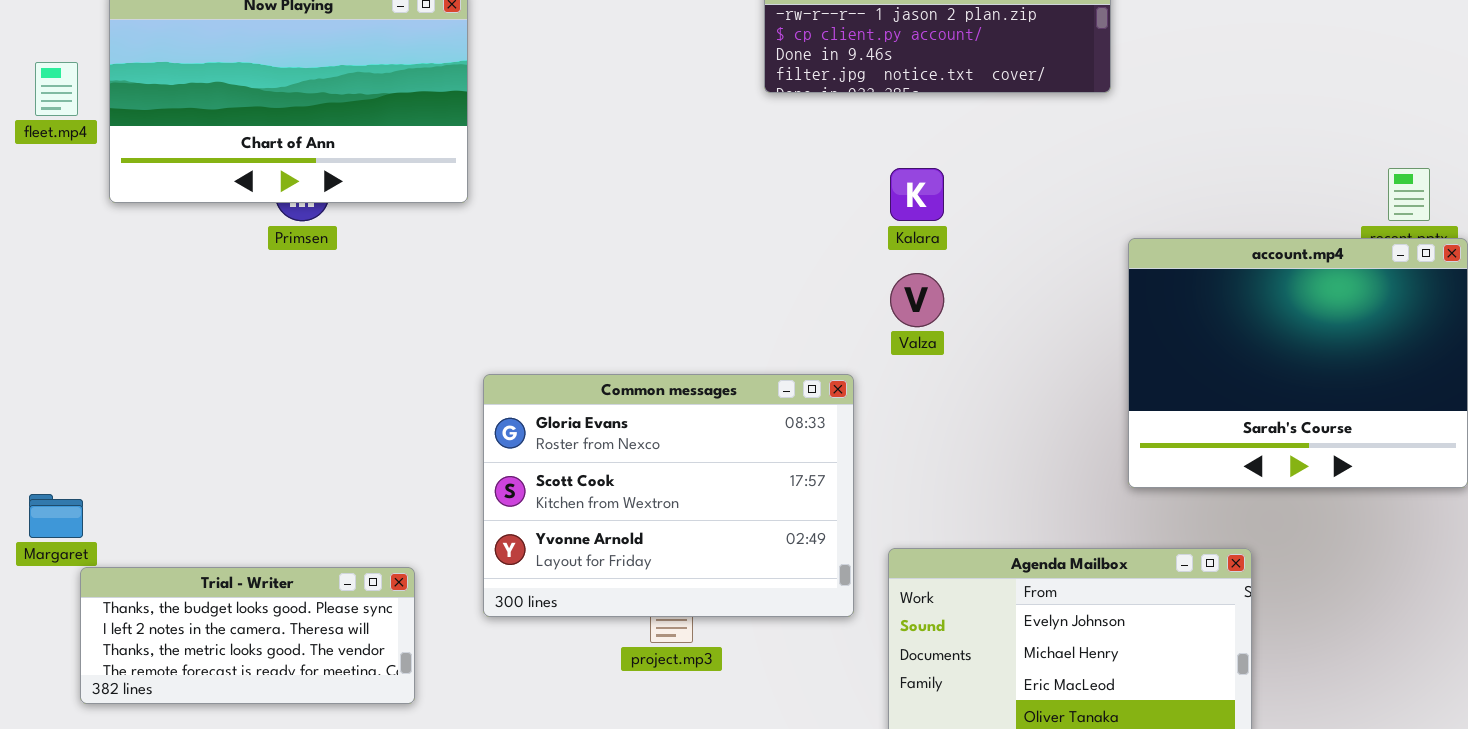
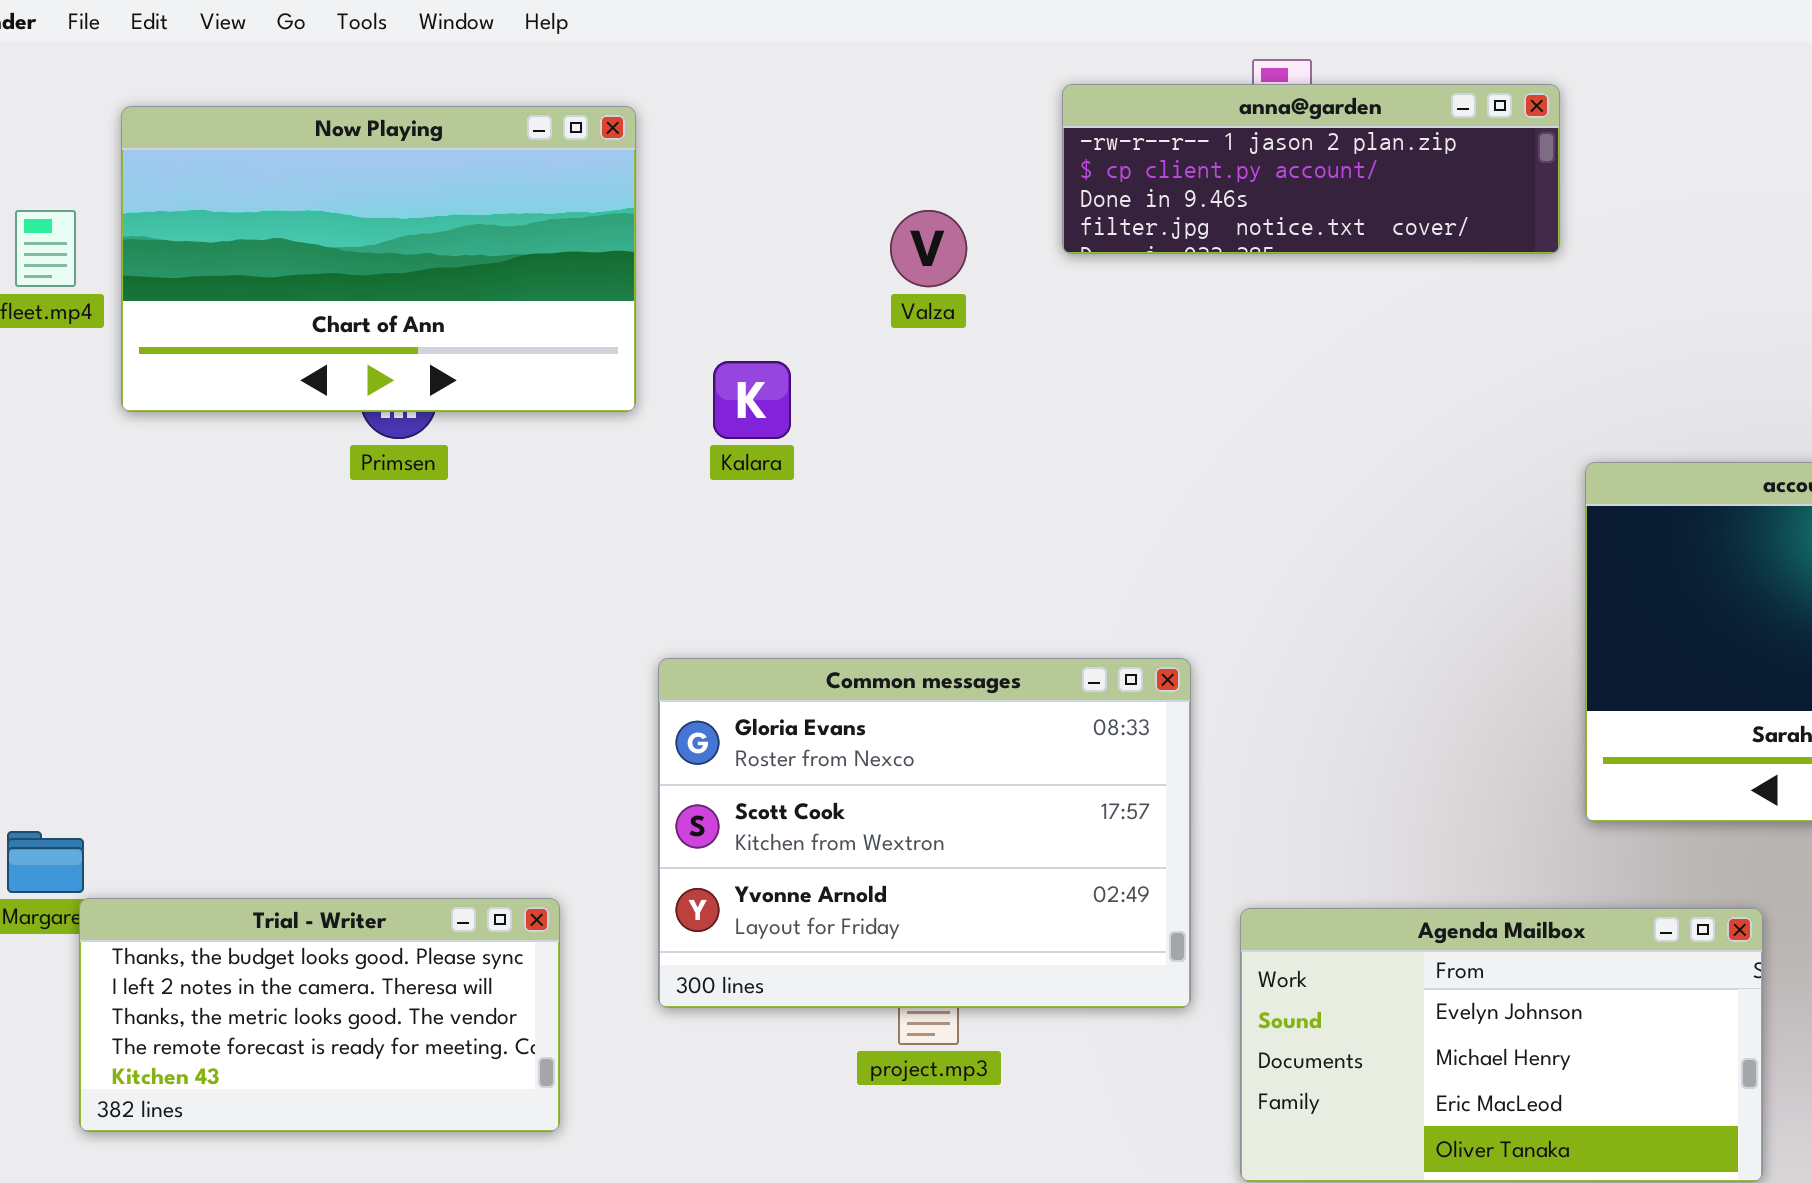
Kalara: [890,168,944,221] -> [713,361,791,439], moved
Valza: [890,273,944,327] -> [890,210,967,287], moved
Trial - Writer: [80,567,415,704] -> [79,898,560,1132], resized

